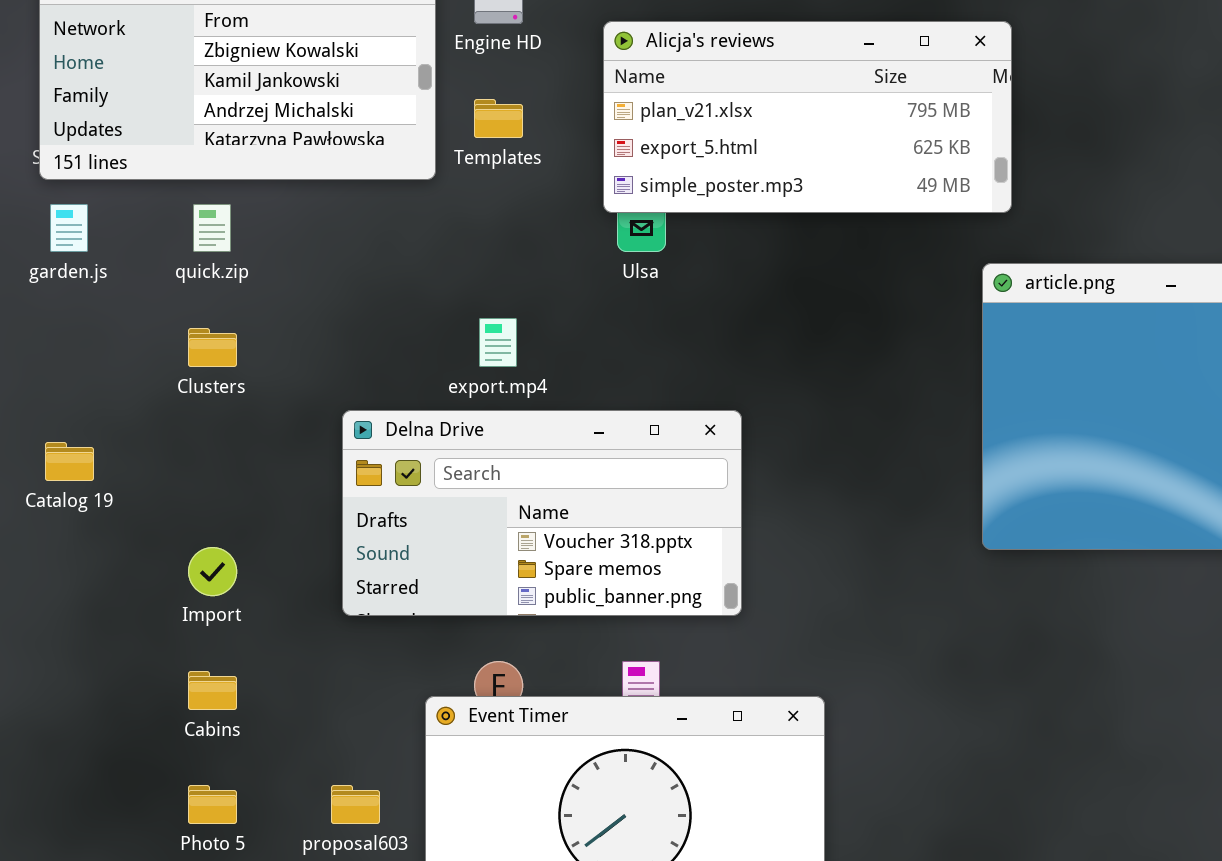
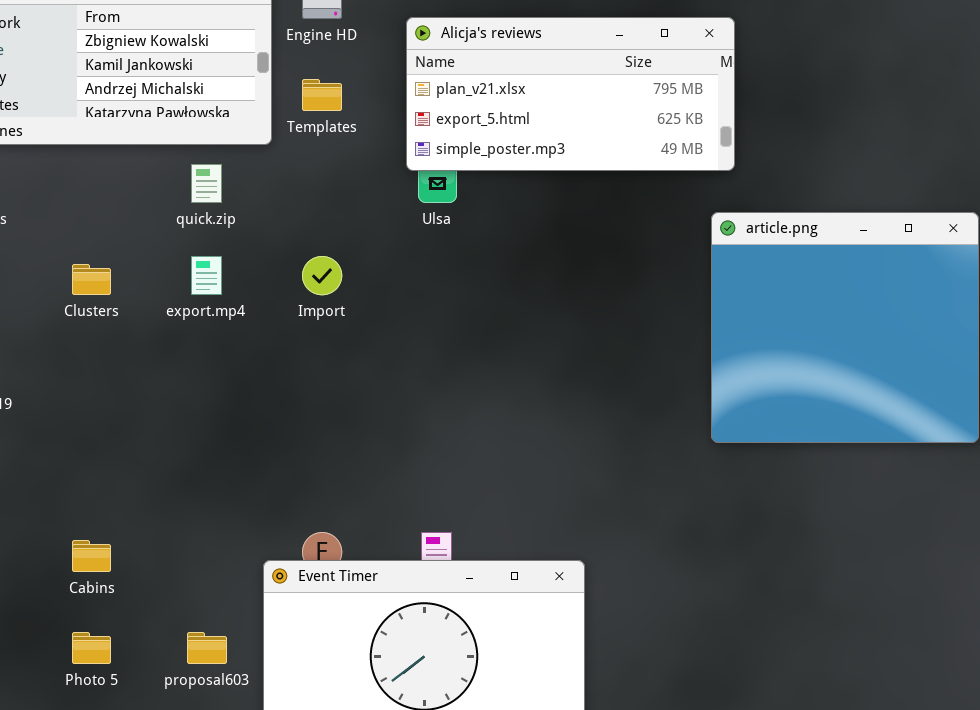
quick.zip: [193,204,231,252] -> [191,164,222,203], moved
export.mp4: [479,318,517,367] -> [191,256,222,295], moved
Delna Drive: [342,410,742,616] -> none, closed
Import: [188,547,237,596] -> [302,256,342,295], moved

